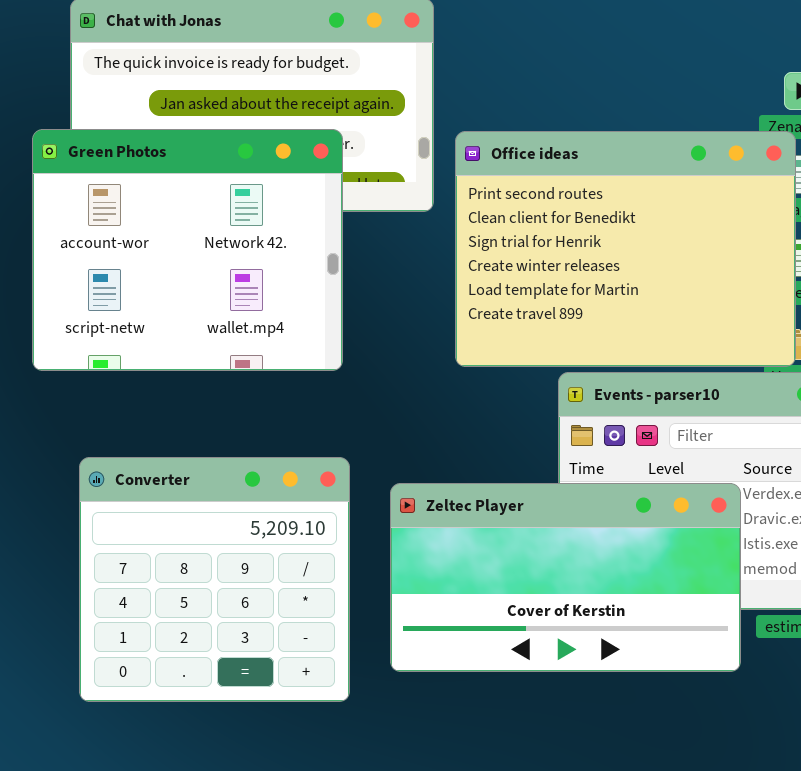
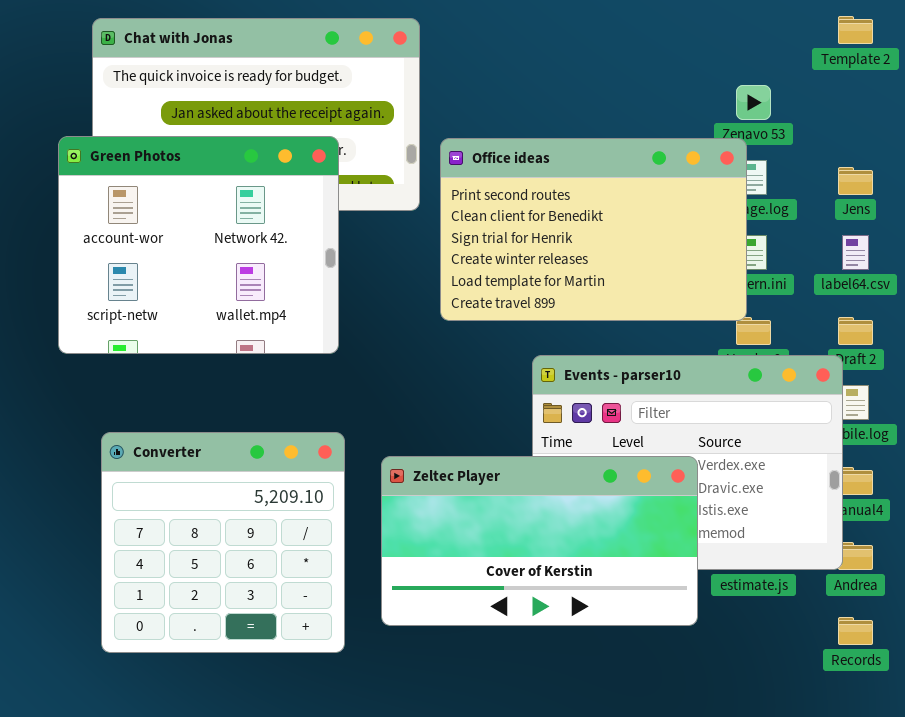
Office ideas: [455,131,796,367] -> [440,138,747,321], resized

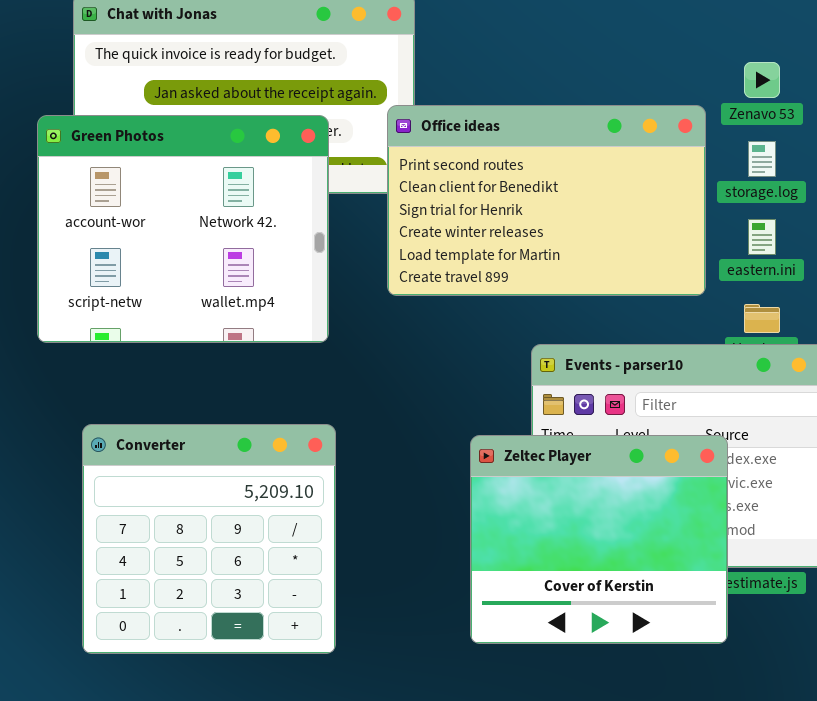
Office ideas: [440,138,747,321] -> [387,105,706,296], moved
Zeltec Player: [381,456,698,626] -> [470,435,728,644], moved, resized

